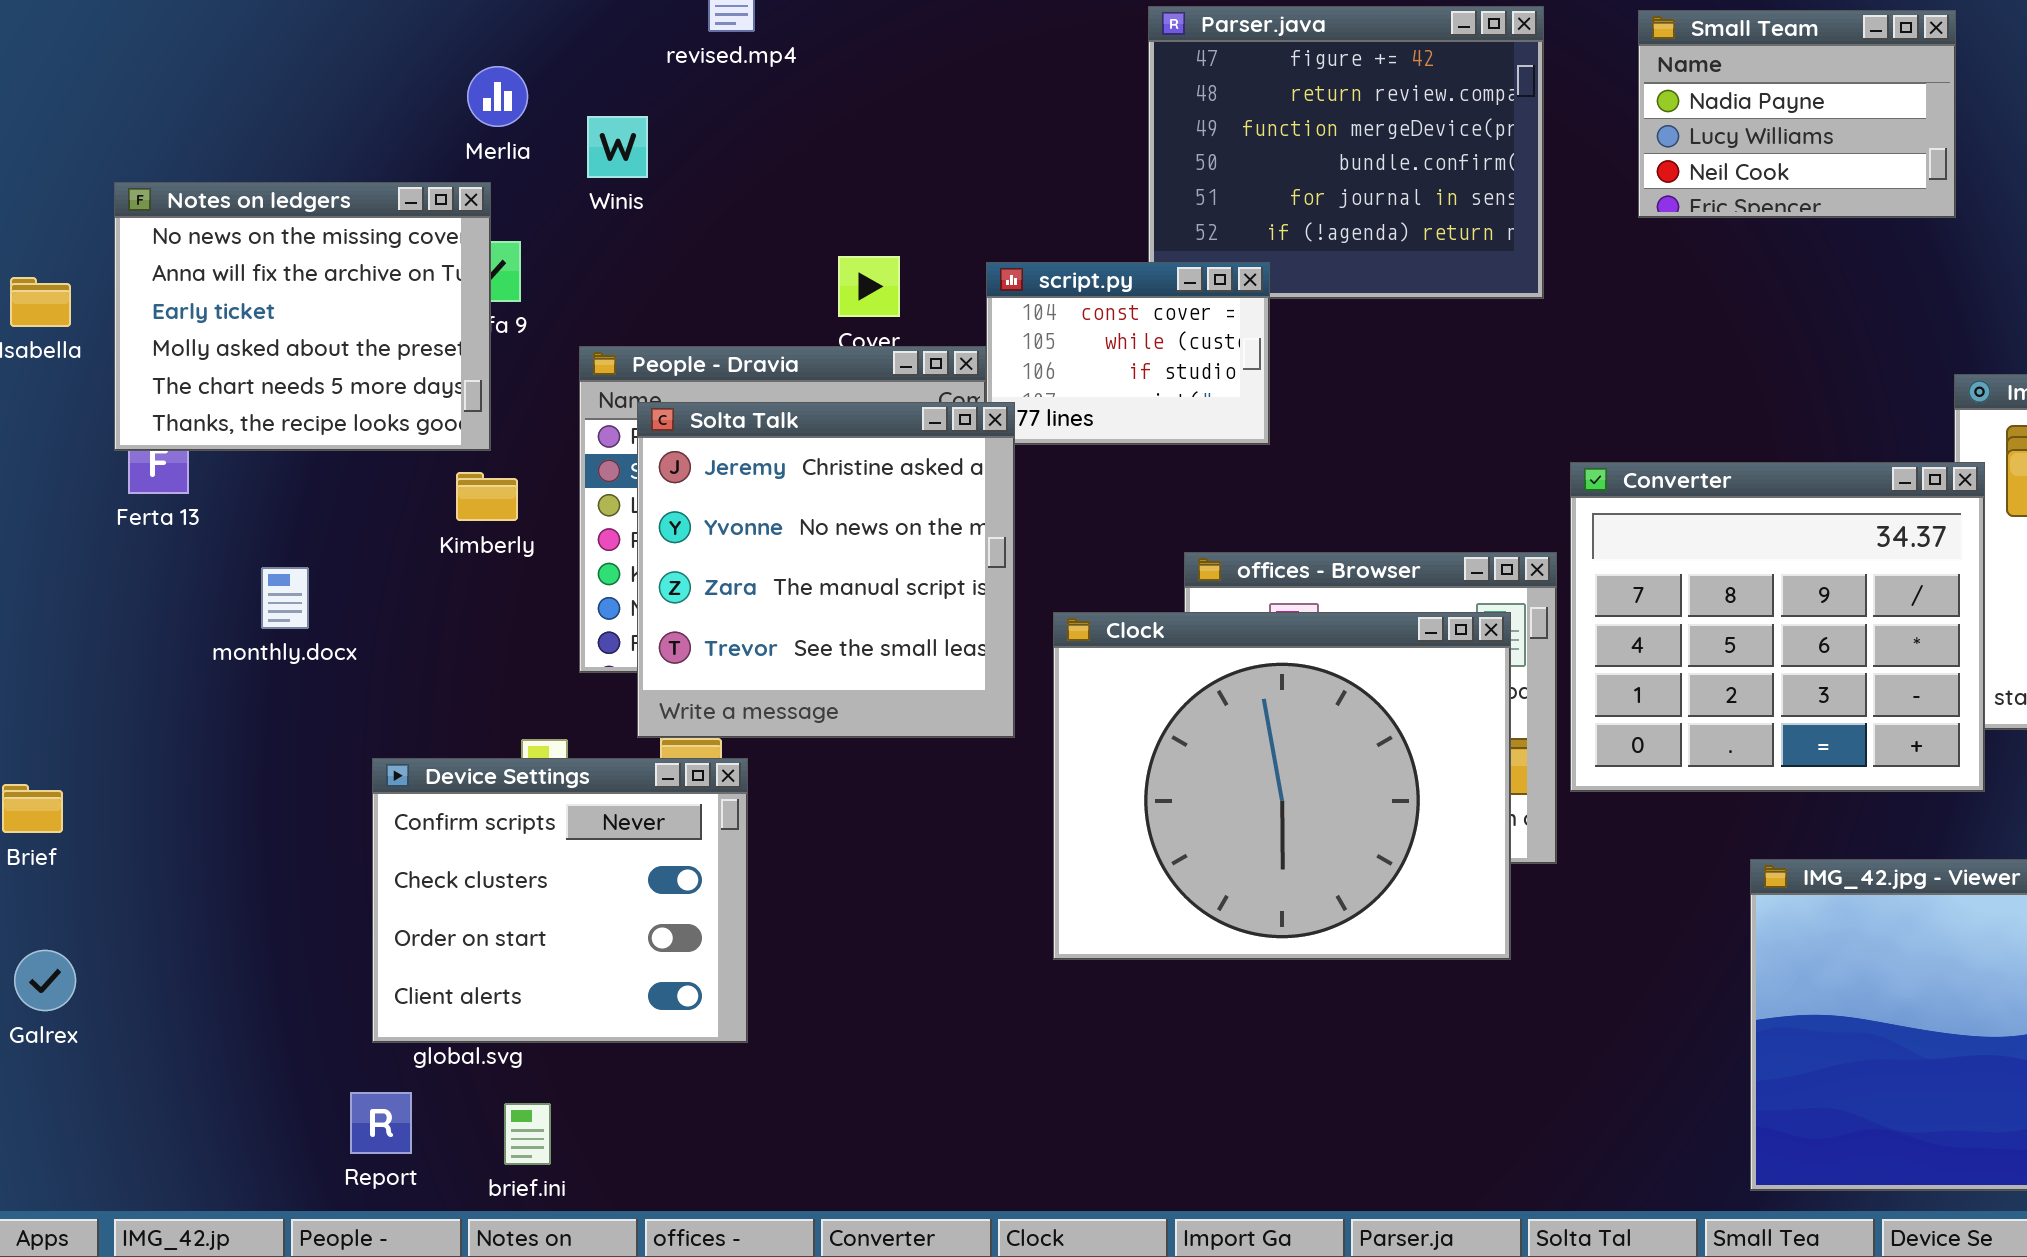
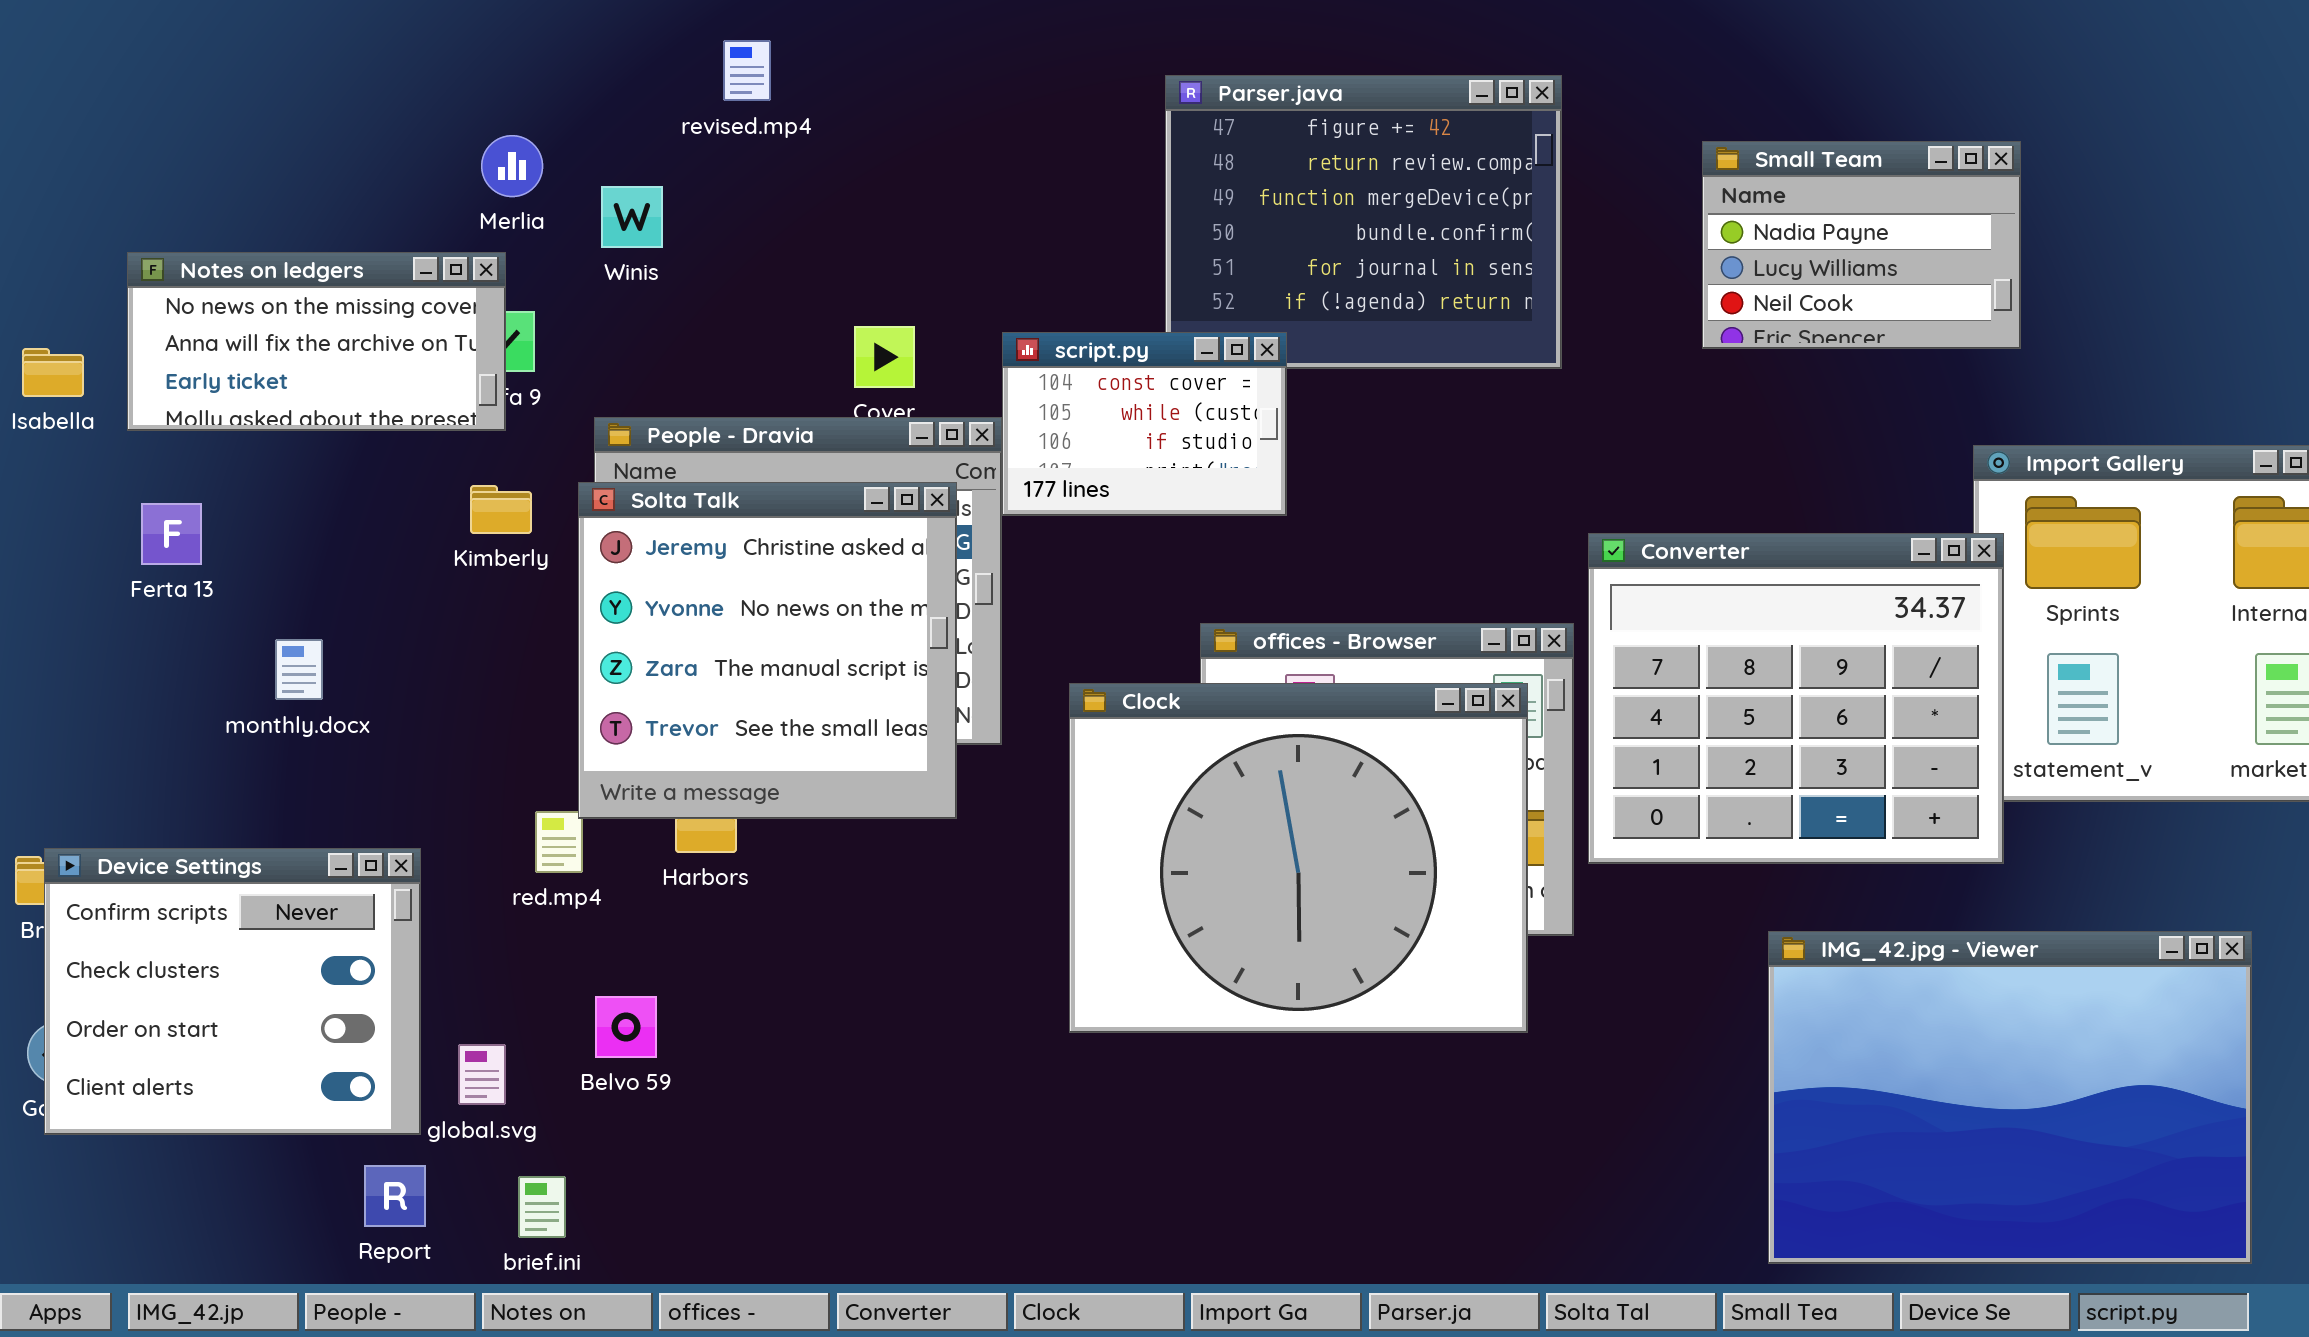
Small Team: [1638,10,1956,218] -> [1702,141,2021,349], moved
Notes on ledgers: [114,182,491,451] -> [127,252,506,431], resized
Solta Talk: [637,402,1015,738] -> [578,482,957,819], moved
Kimberly: [456,472,518,521] -> [470,485,532,534], moved
Device Settings: [372,758,748,1043] -> [44,848,421,1135], moved

